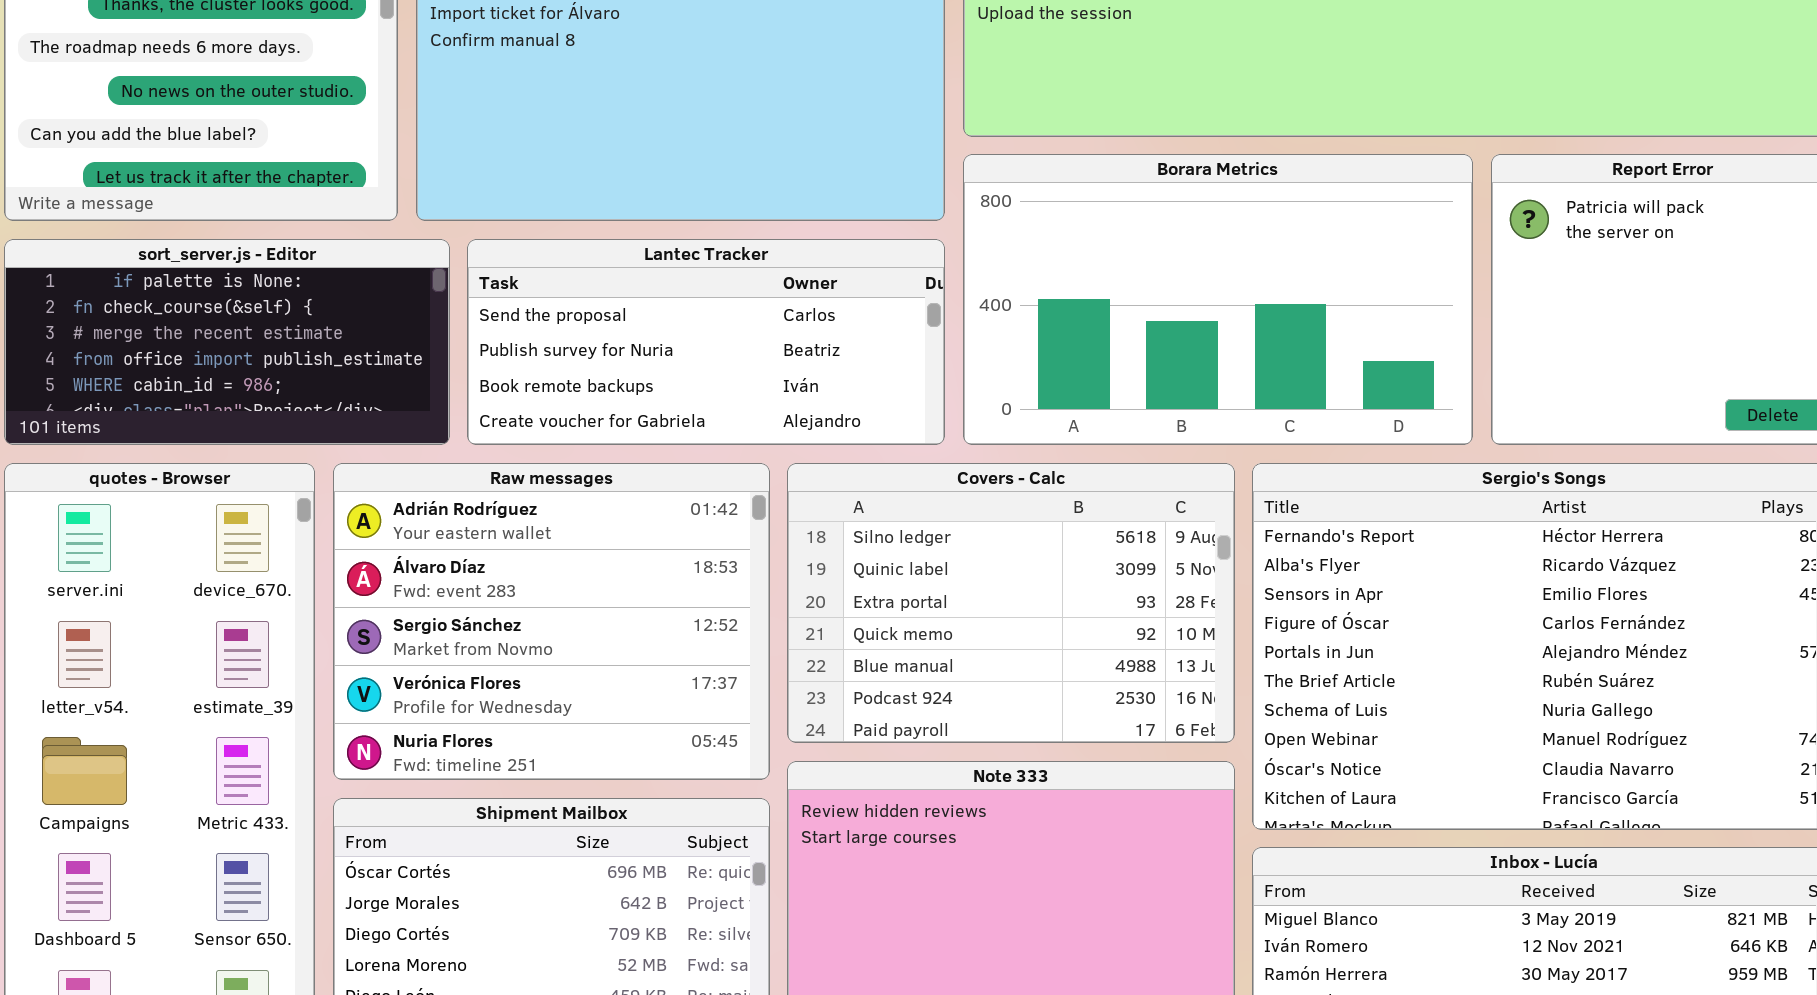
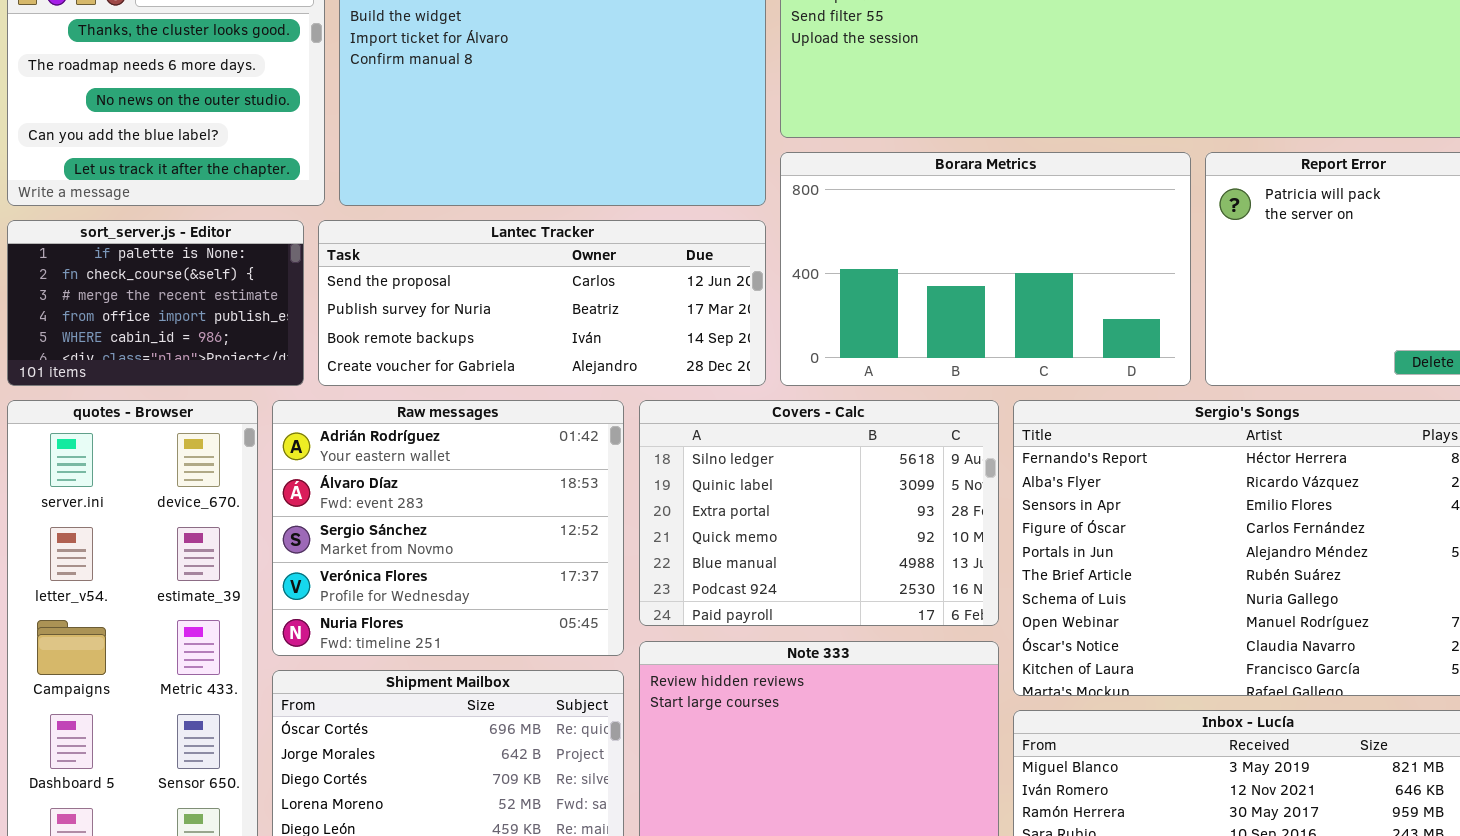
sort_server.js - Editor: [4,239,450,445] -> [7,220,304,386], resized
Lantec Tracker: [467,239,945,445] -> [318,220,766,386], resized

